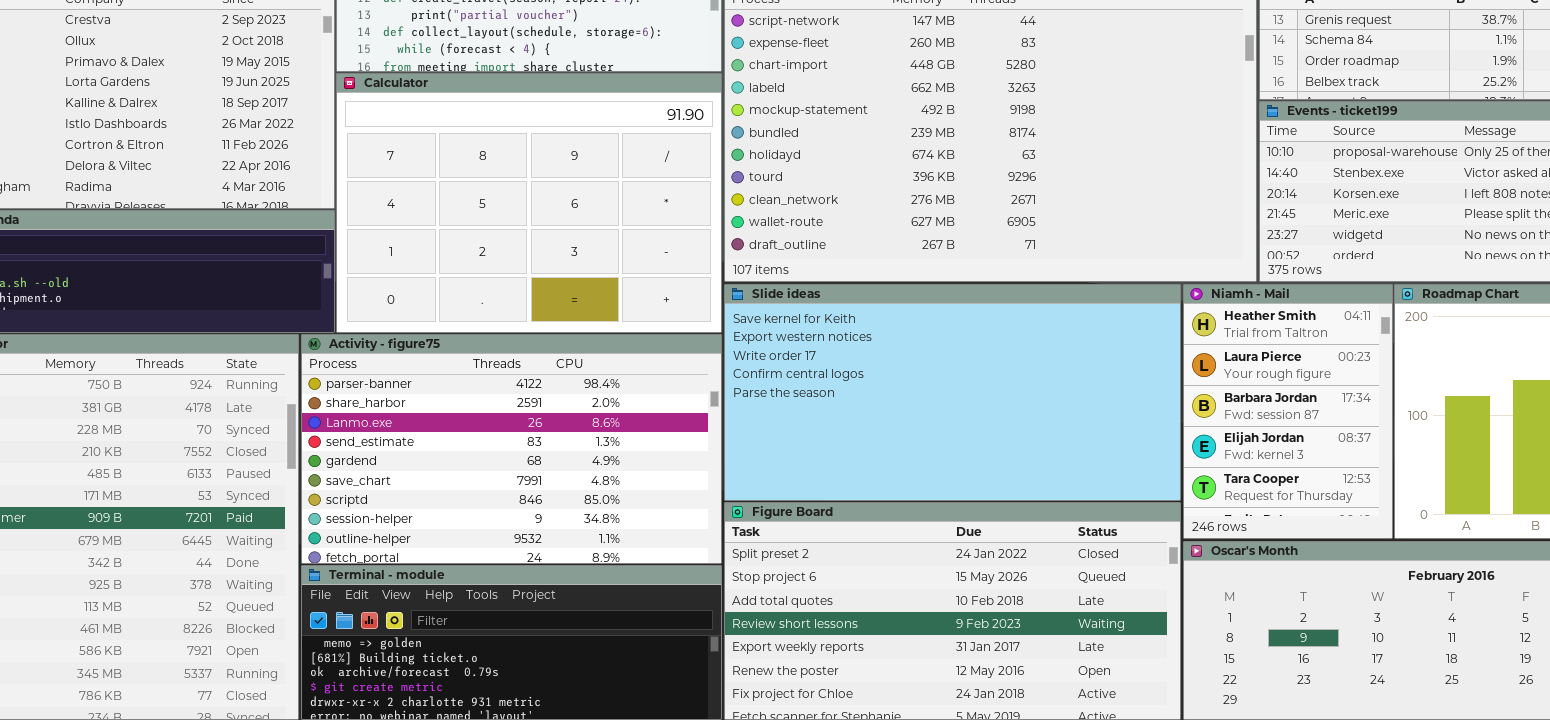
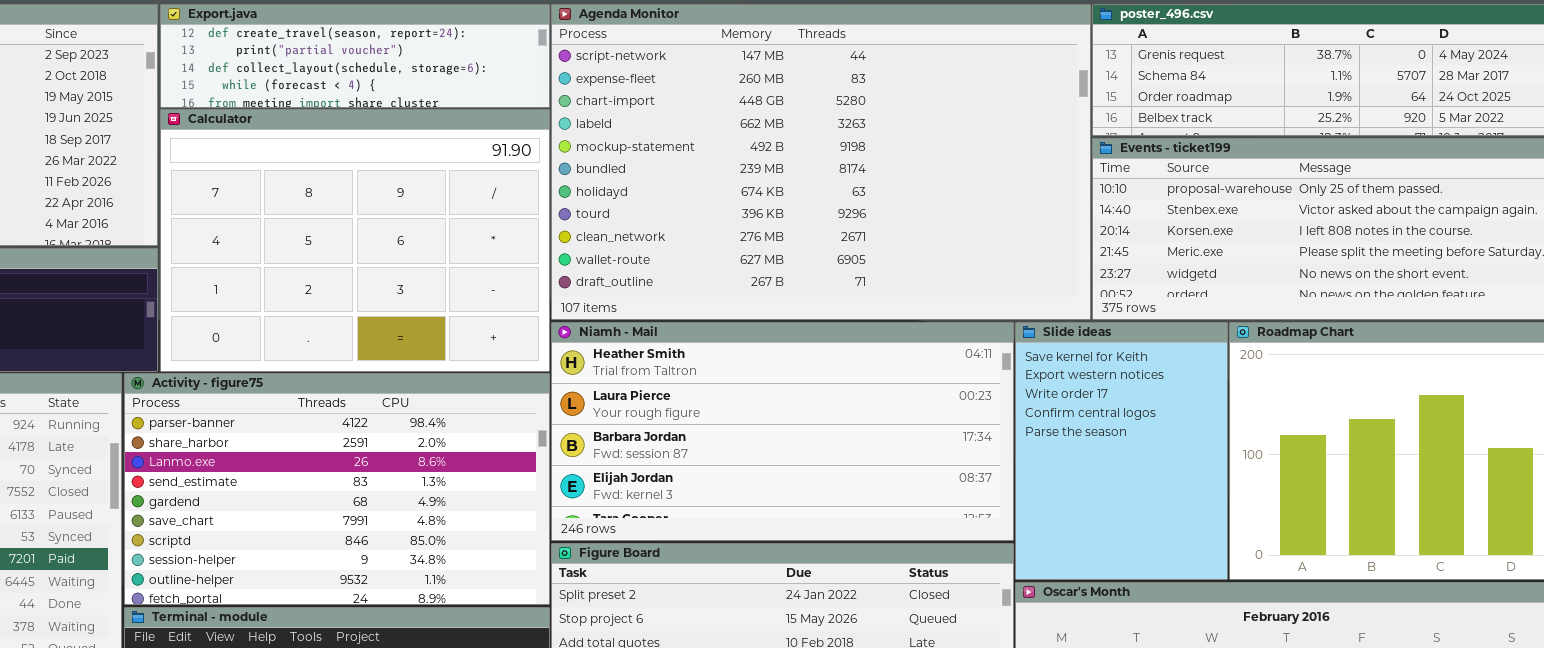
Slide ideas: [724,284,1181,501] -> [1015,322,1228,580], moved, resized
Niamh - Mail: [1183,284,1393,539] -> [551,322,1014,541], moved, resized

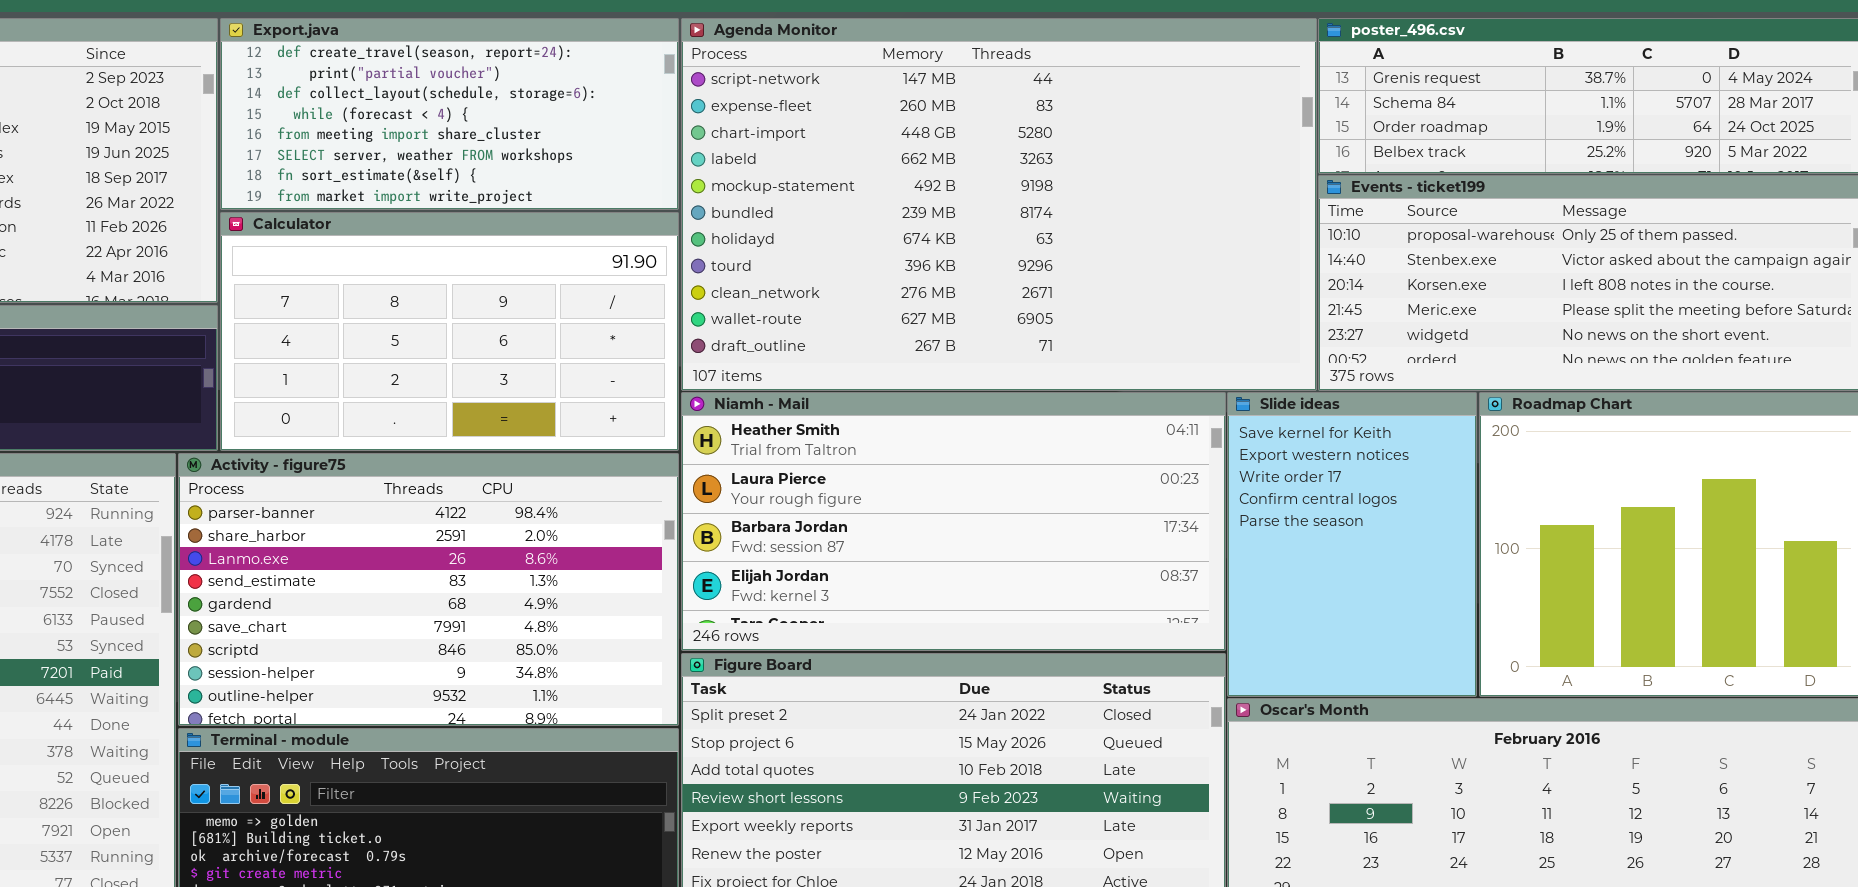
Export.java: [160,4,550,108] -> [220,18,679,210], resized
Calculator: [160,109,550,372] -> [220,212,679,451], resized

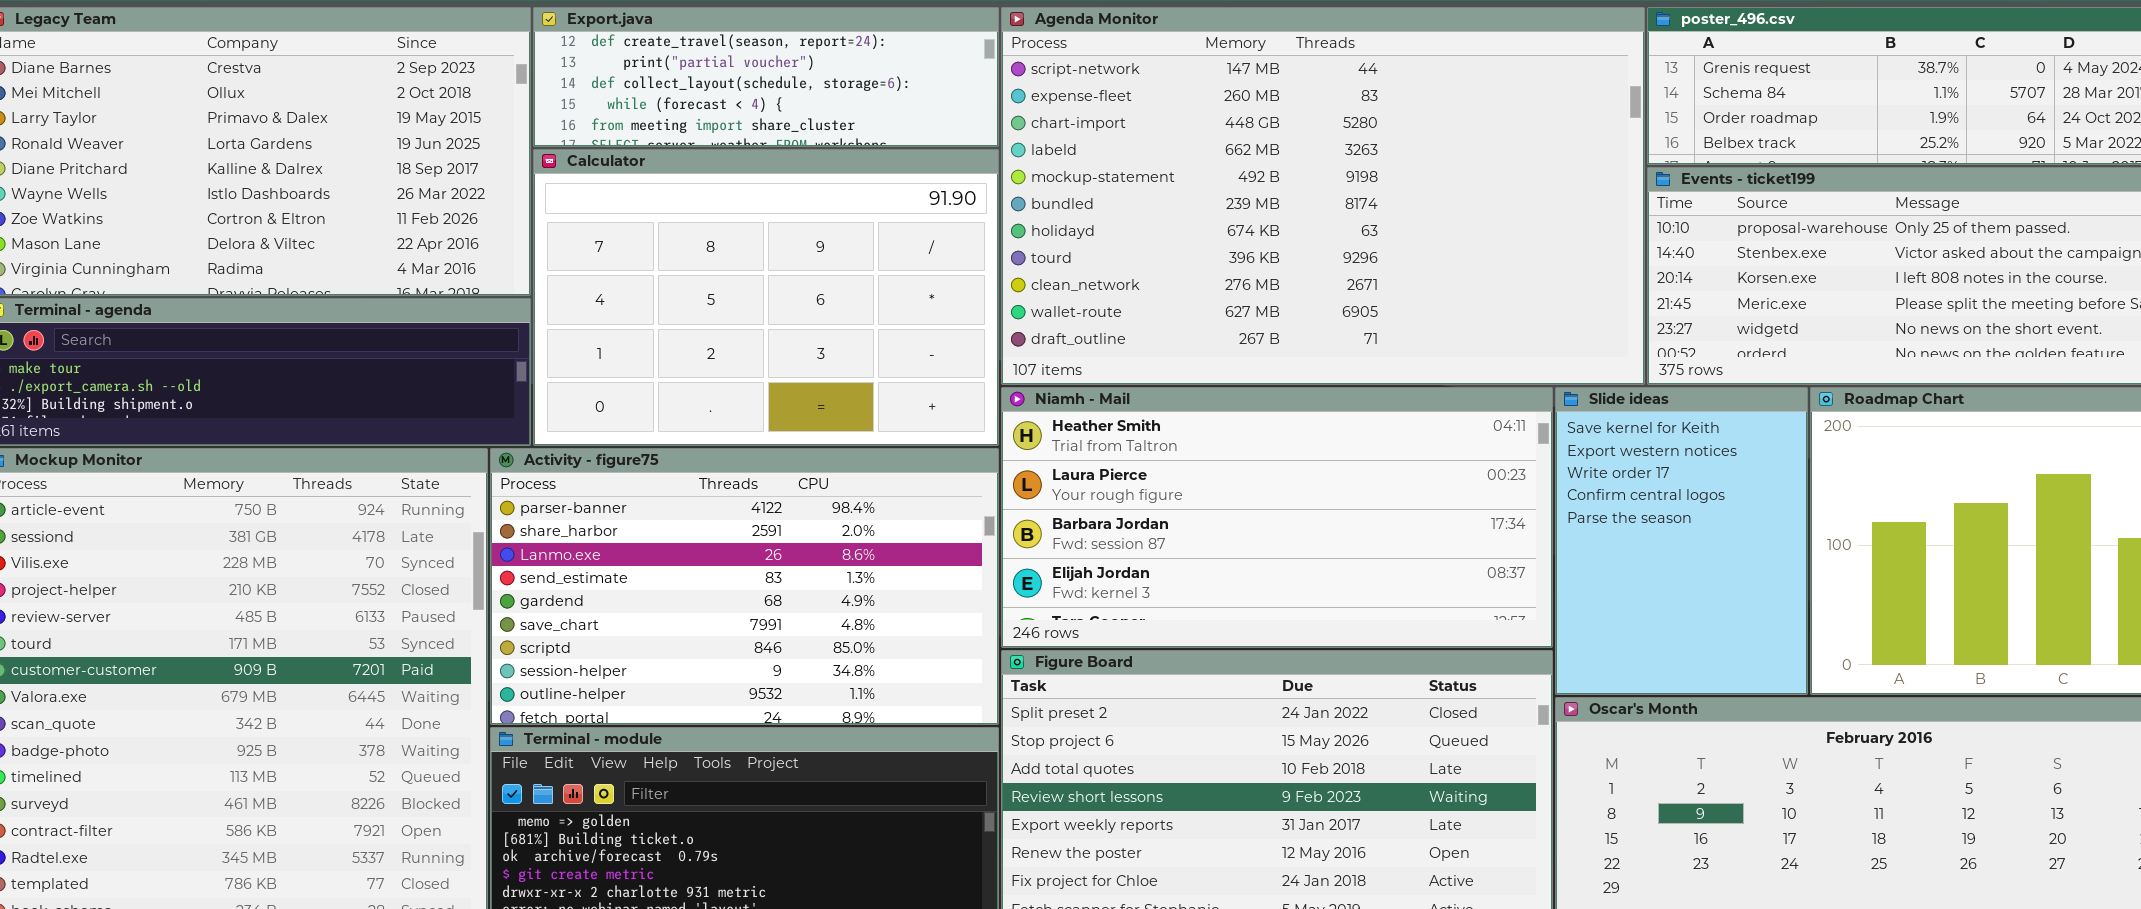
Export.java: [220,18,679,210] -> [533,7,999,147], resized
Calculator: [220,212,679,451] -> [533,149,999,446], resized

